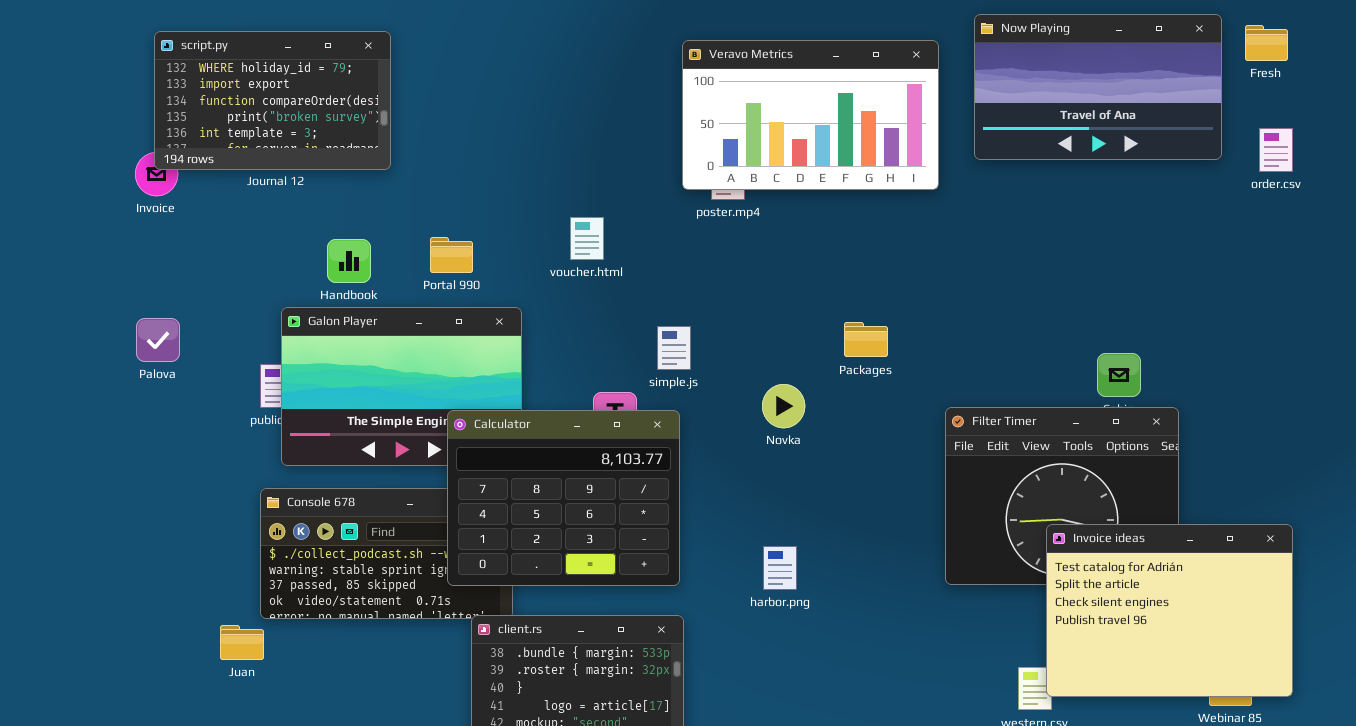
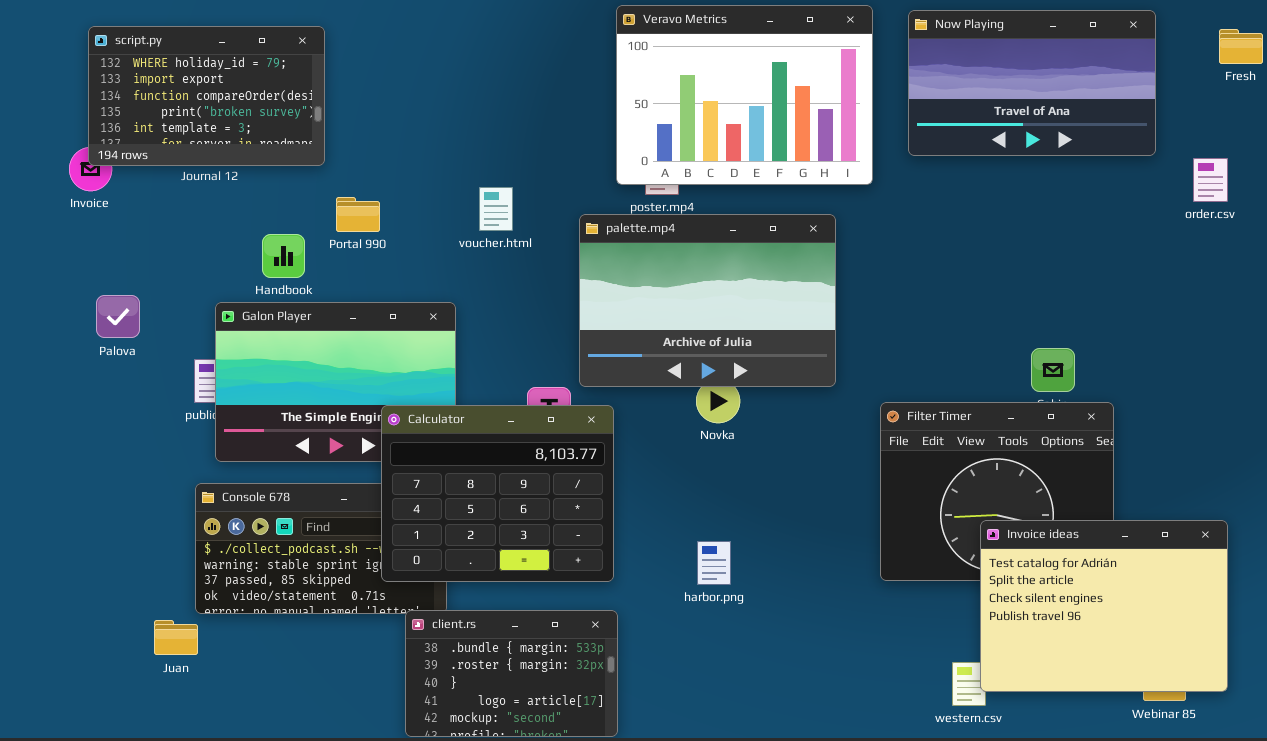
Fresh: [1245,25,1288,61] -> [1219,29,1263,64], moved
Veravo Metrics: [682,40,939,190] -> [616,5,873,185], resized
order.csv: [1259,128,1293,172] -> [1193,158,1228,202], moved
voucher.html: [570,217,604,260] -> [479,187,513,231], moved
palette.mp4: none -> [579,214,836,387], opened
Portal 990: [430,237,473,273] -> [336,197,380,232], moved
Palova: [136,318,180,362] -> [96,295,140,338], moved

